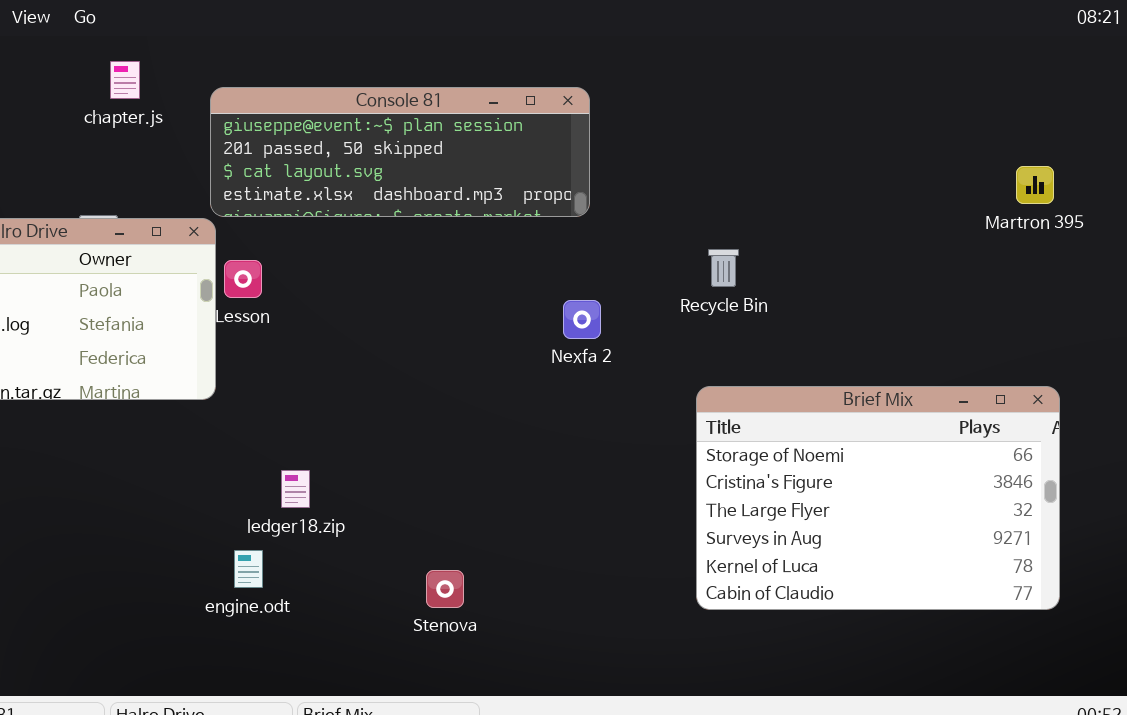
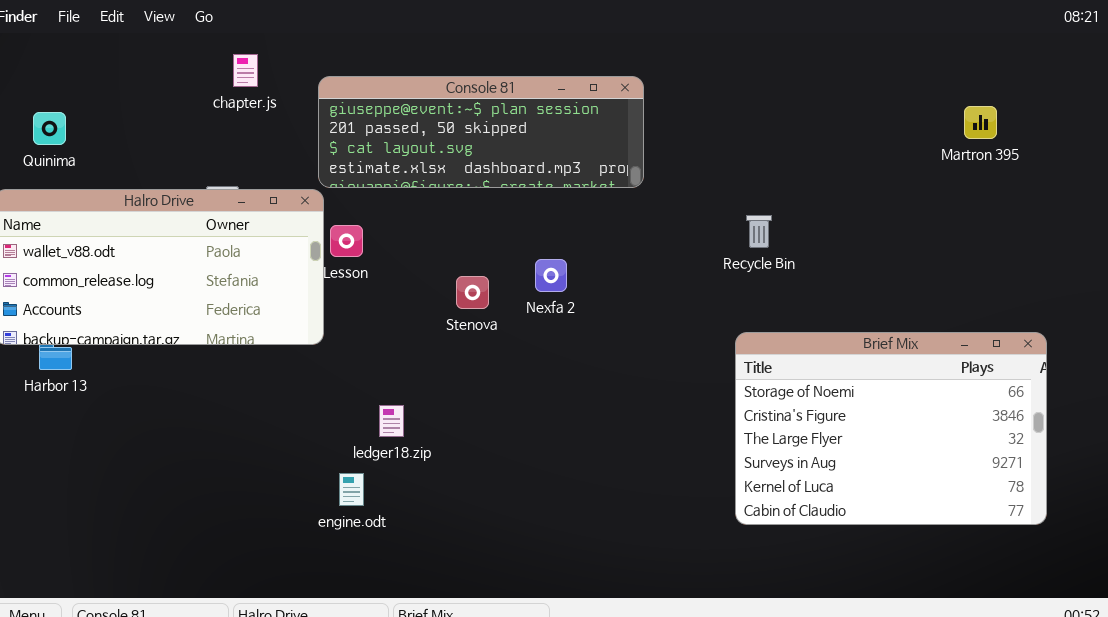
Martron 395: [1016,166,1054,204] -> [964,106,997,139], moved
Nexfa 2: [563,300,601,339] -> [535,259,567,292], moved
Stenova: [426,570,464,608] -> [456,276,489,309], moved

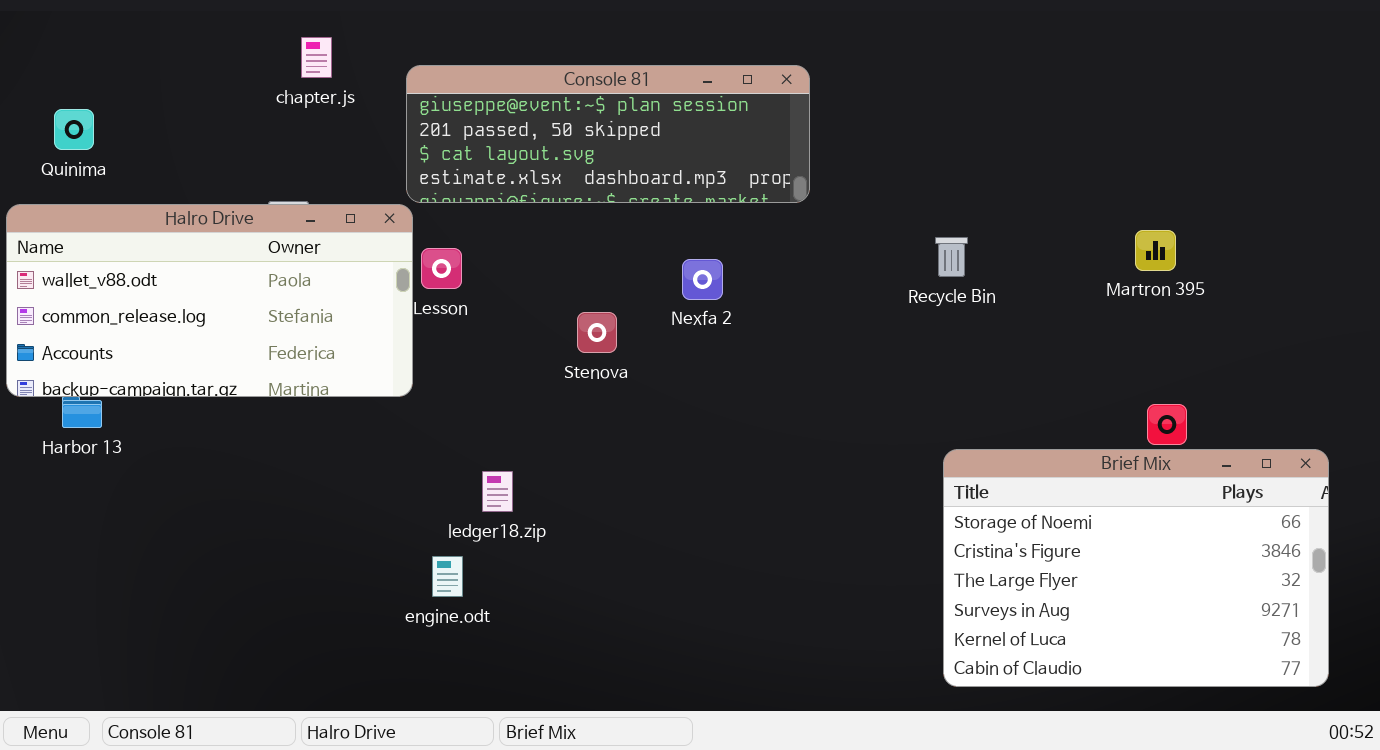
Martron 395: [964,106,997,139] -> [1135,230,1176,271], moved
Nexfa 2: [535,259,567,292] -> [682,259,723,300], moved
Brief Mix: [735,332,1047,525] -> [943,449,1329,687], moved

